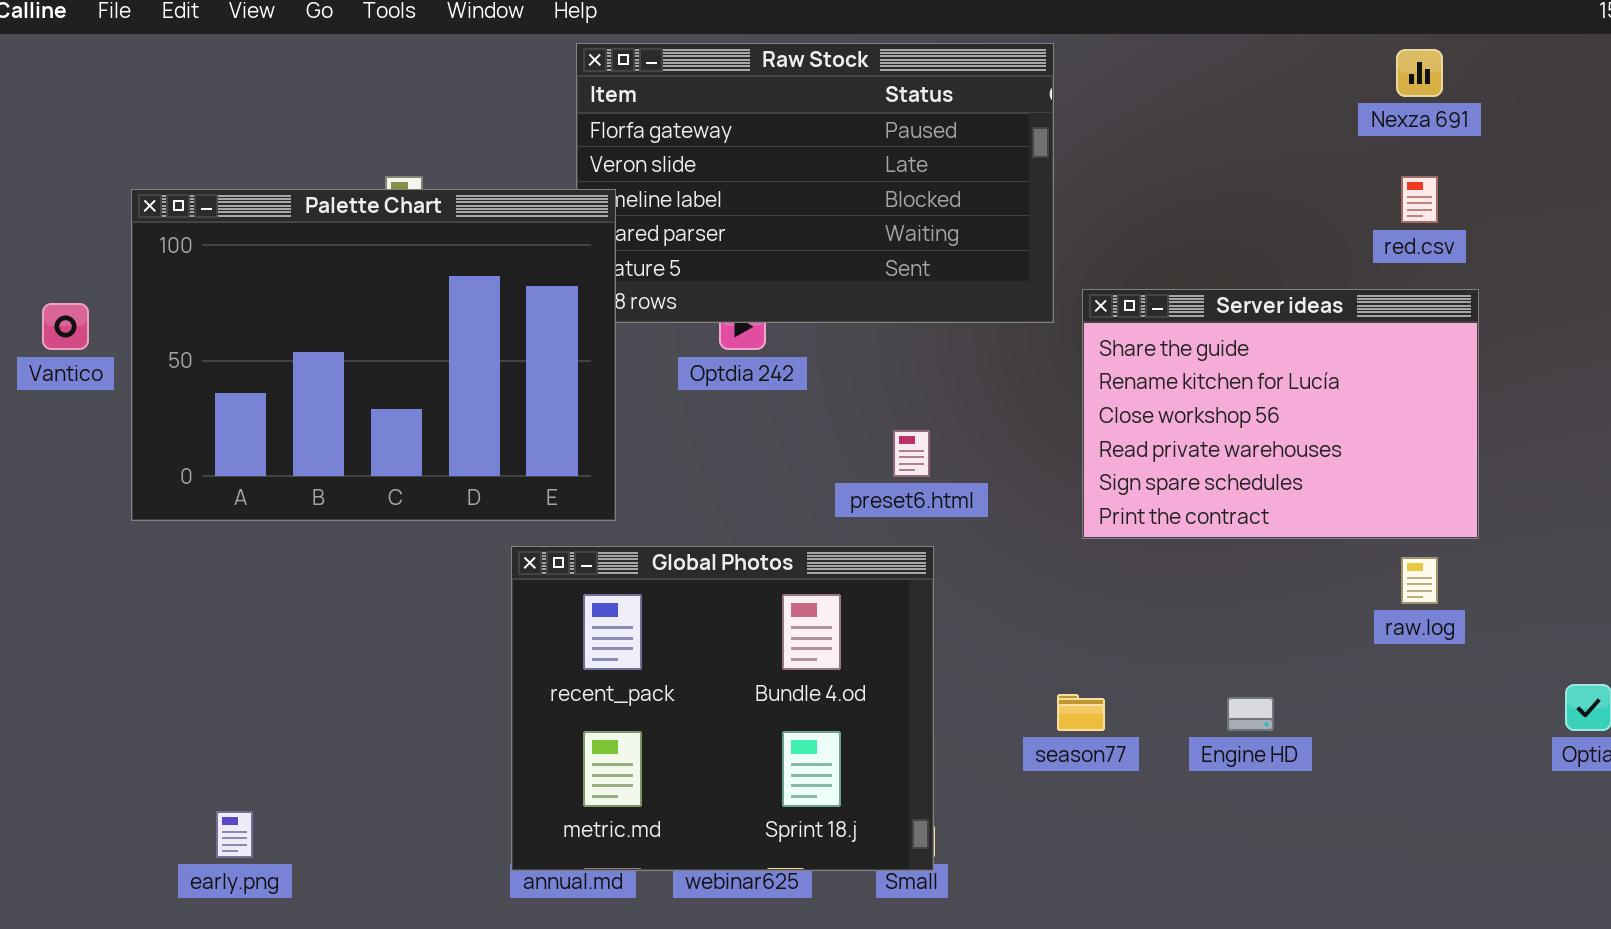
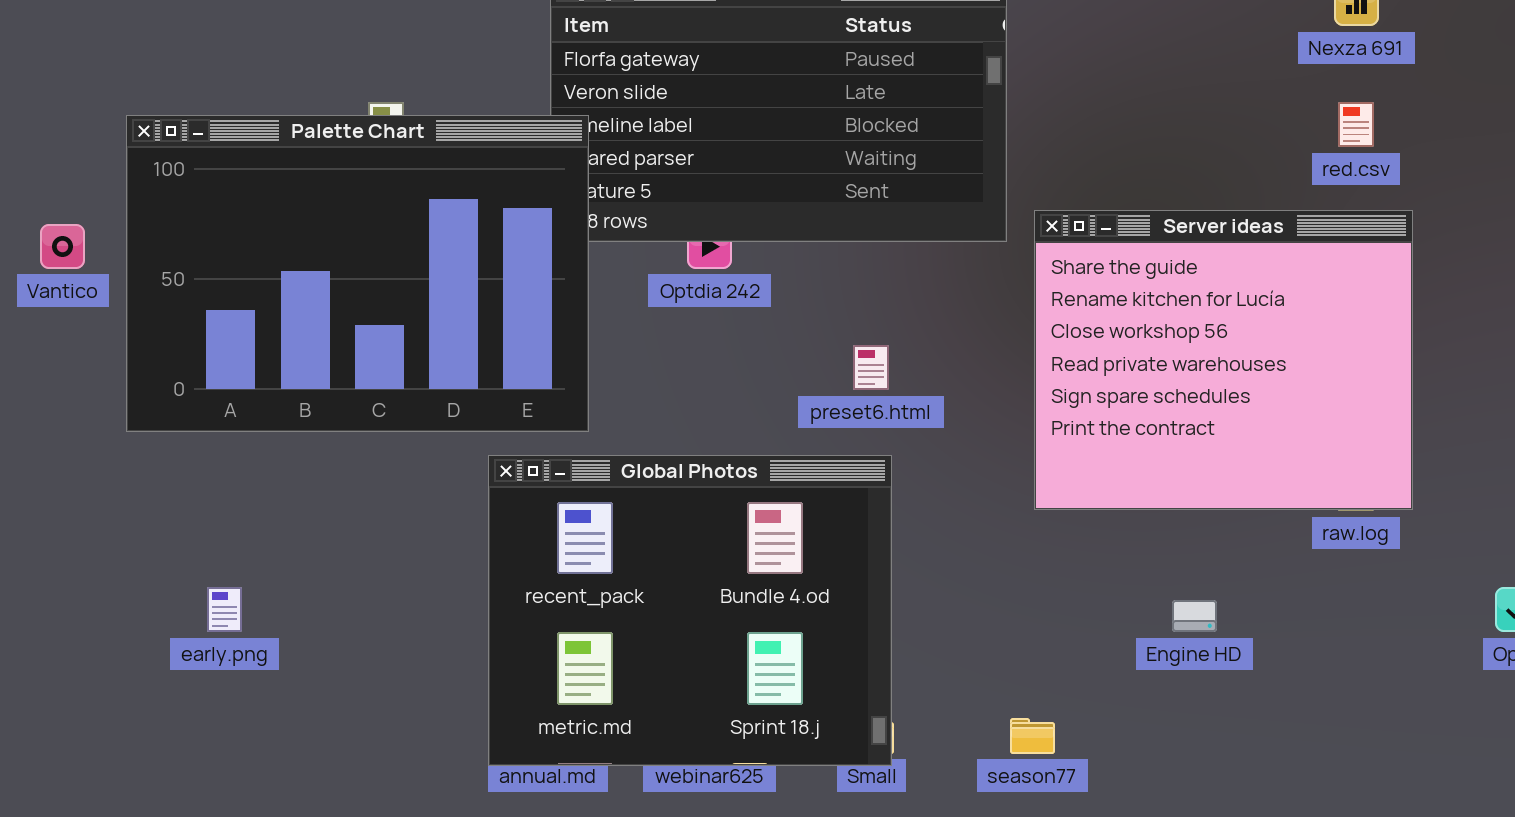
Server ideas: [1082,289,1479,539] -> [1034,210,1413,510], resized
season77: [1057,694,1105,731] -> [1010,718,1055,754], moved
early.png: [216,811,253,858] -> [207,587,242,632], moved

